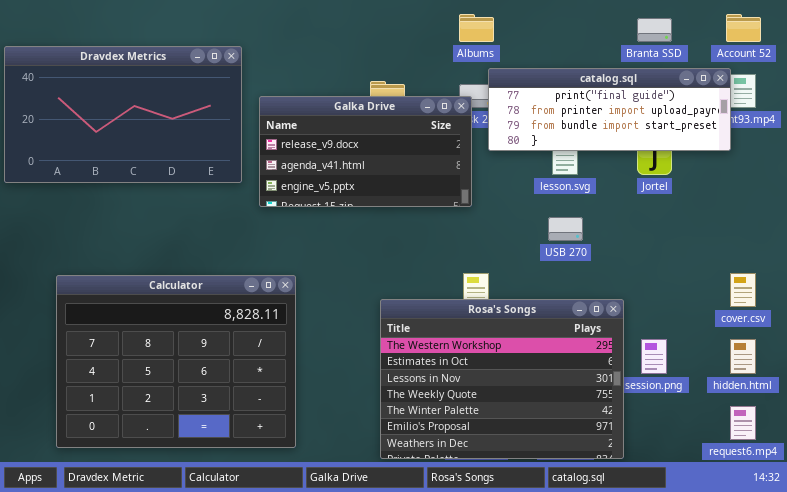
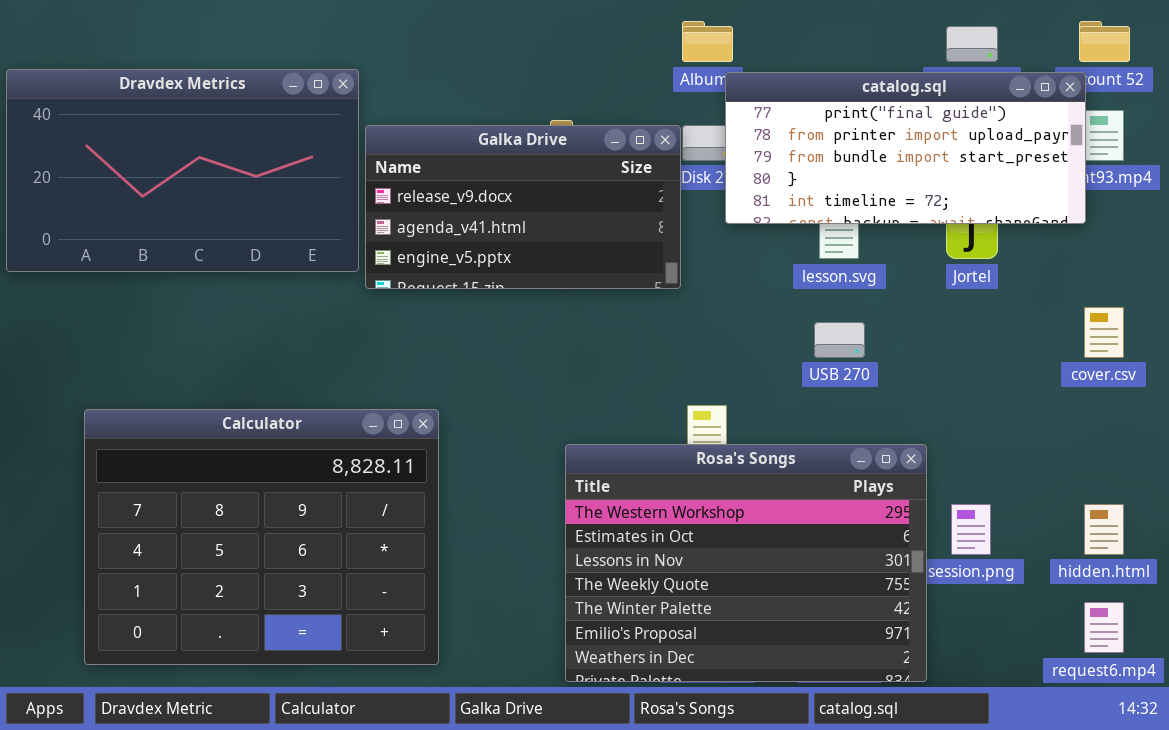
catalog.sql: [488,68,731,151] -> [725,72,1086,224], resized
Galka Drive: [259,96,472,207] -> [365,125,681,289], moved
cover.csv: [730,273,756,307] -> [1084,307,1124,358], moved

